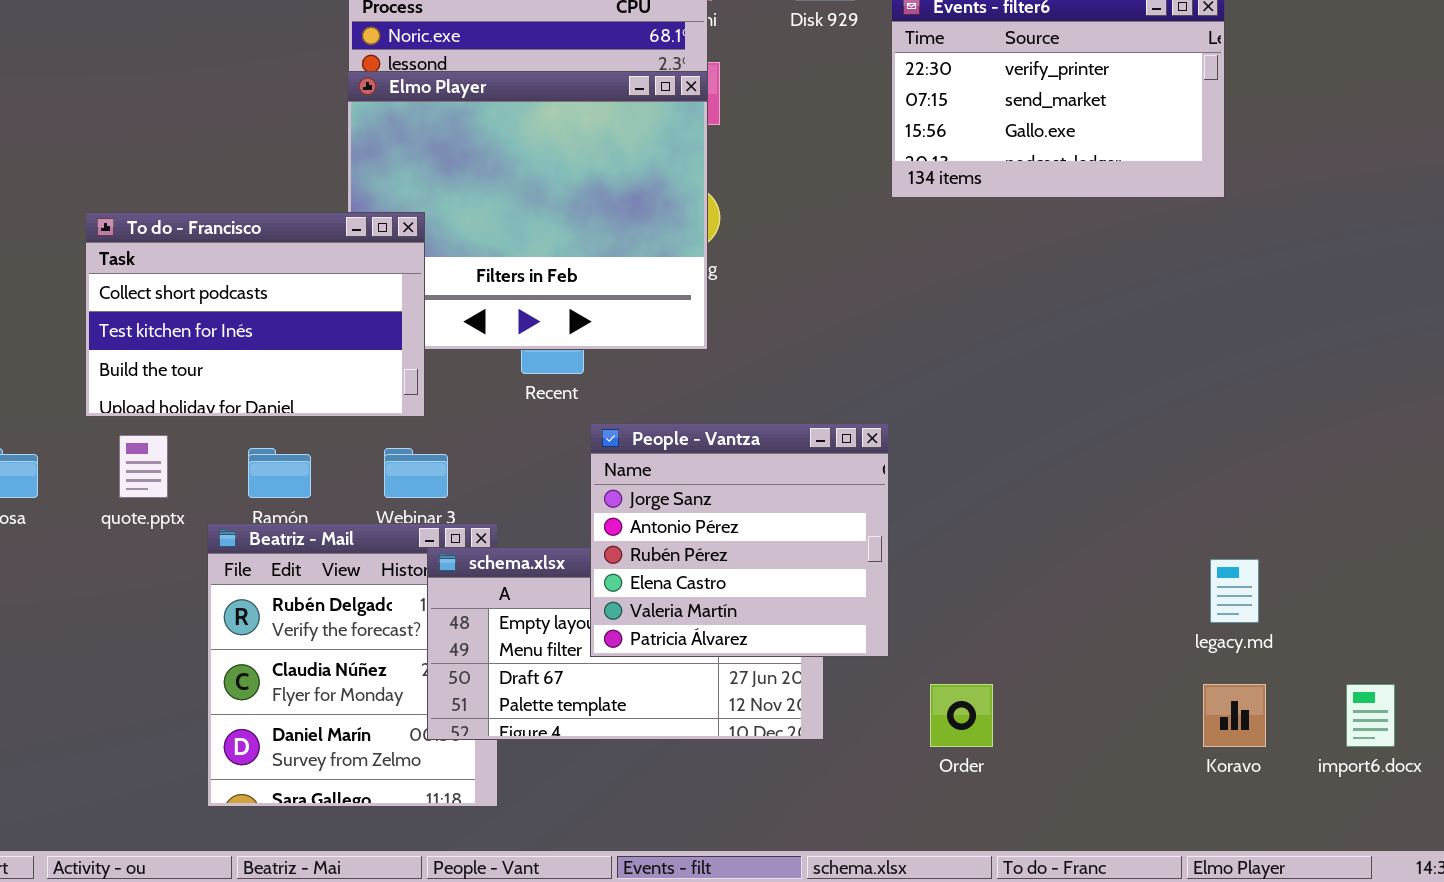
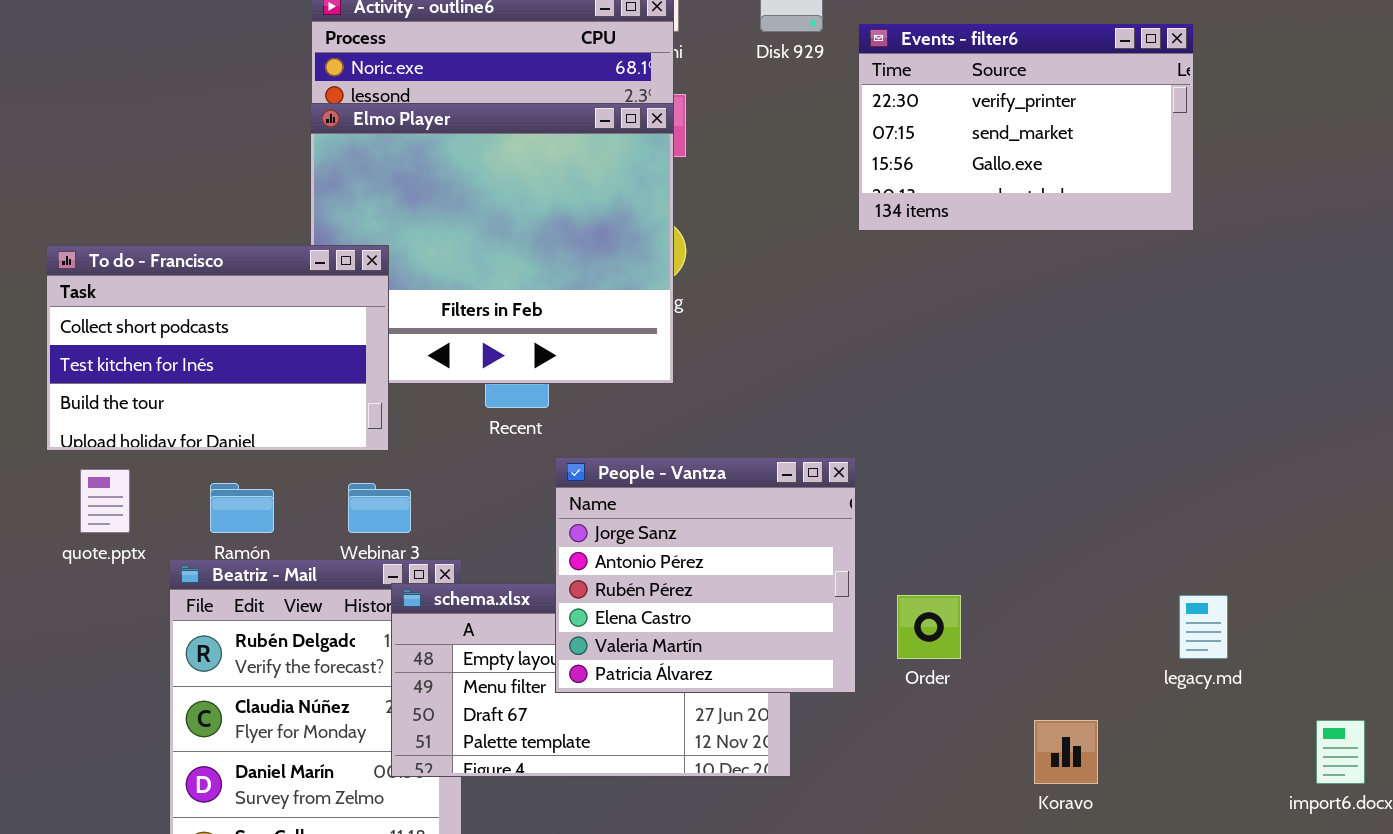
Order: [930,684,993,747] -> [897,595,961,659], moved
Koravo: [1203,684,1266,747] -> [1034,720,1098,784], moved

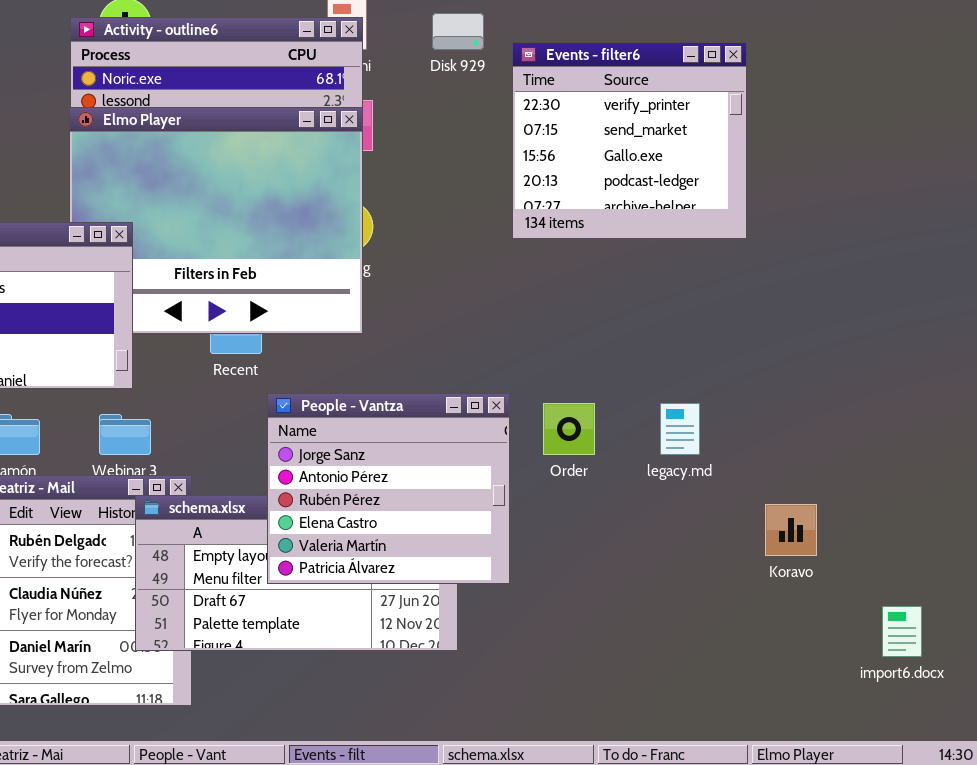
Events - filter6: [858,23,1194,231] -> [512,42,747,239], resized
Order: [897,595,961,659] -> [543,403,595,455], moved
legacy.md: [1179,595,1228,659] -> [660,403,700,455], moved
Koravo: [1034,720,1098,784] -> [765,504,817,556], moved

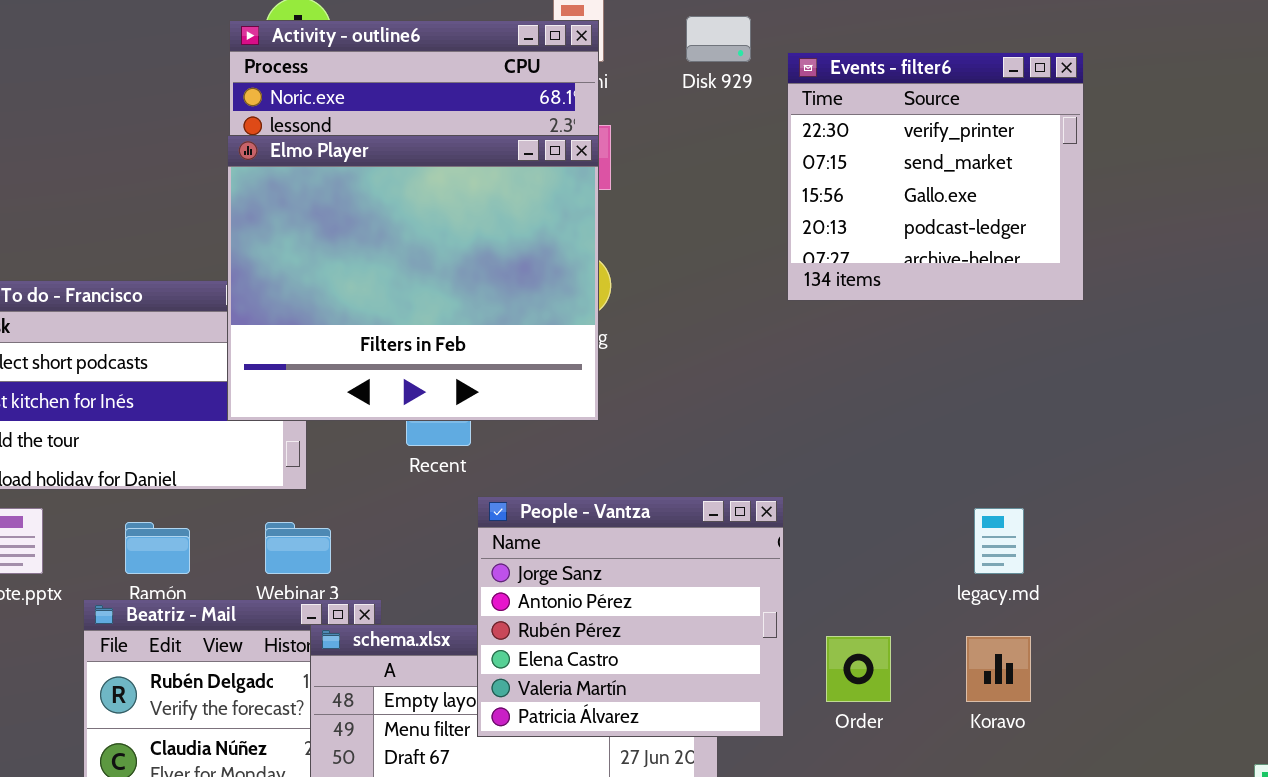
Elmo Player: [69,107,363,334] -> [227,135,599,421], raised
Order: [543,403,595,455] -> [826,636,891,702], moved
Koravo: [765,504,817,556] -> [966,636,1031,702], moved

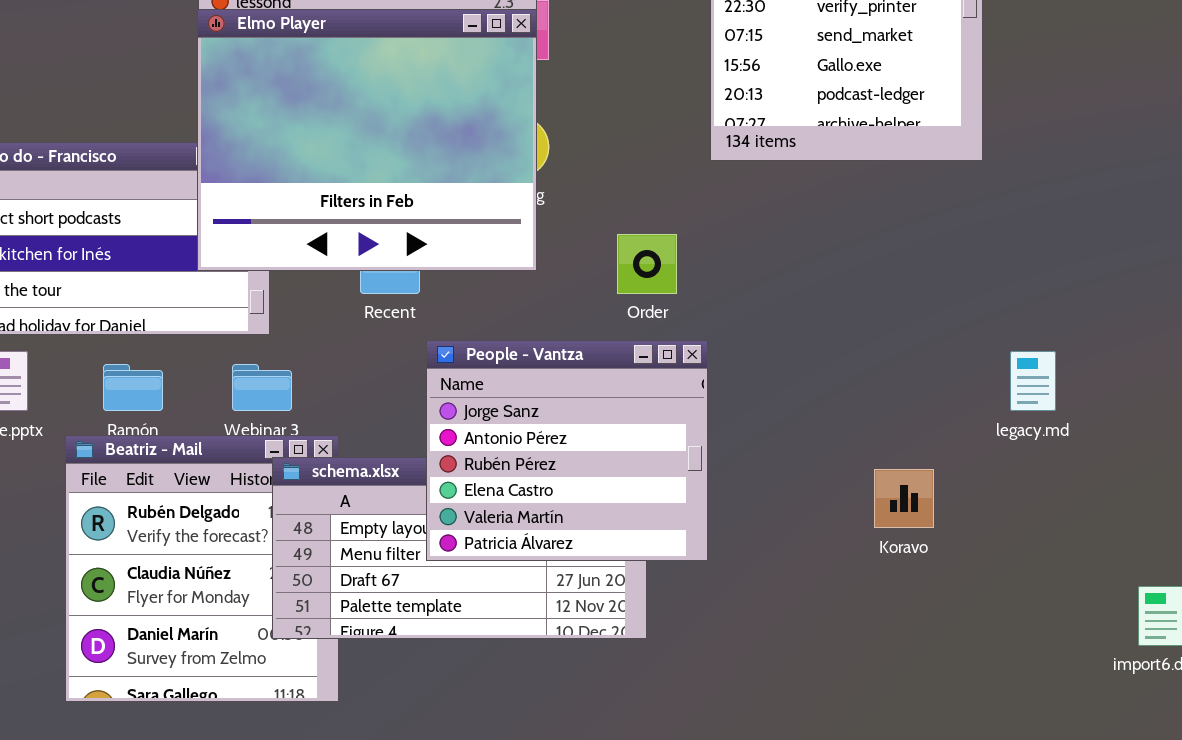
legacy.md: [974,508,1024,574] -> [1010,351,1056,411], moved
Order: [826,636,891,702] -> [617,234,677,294], moved

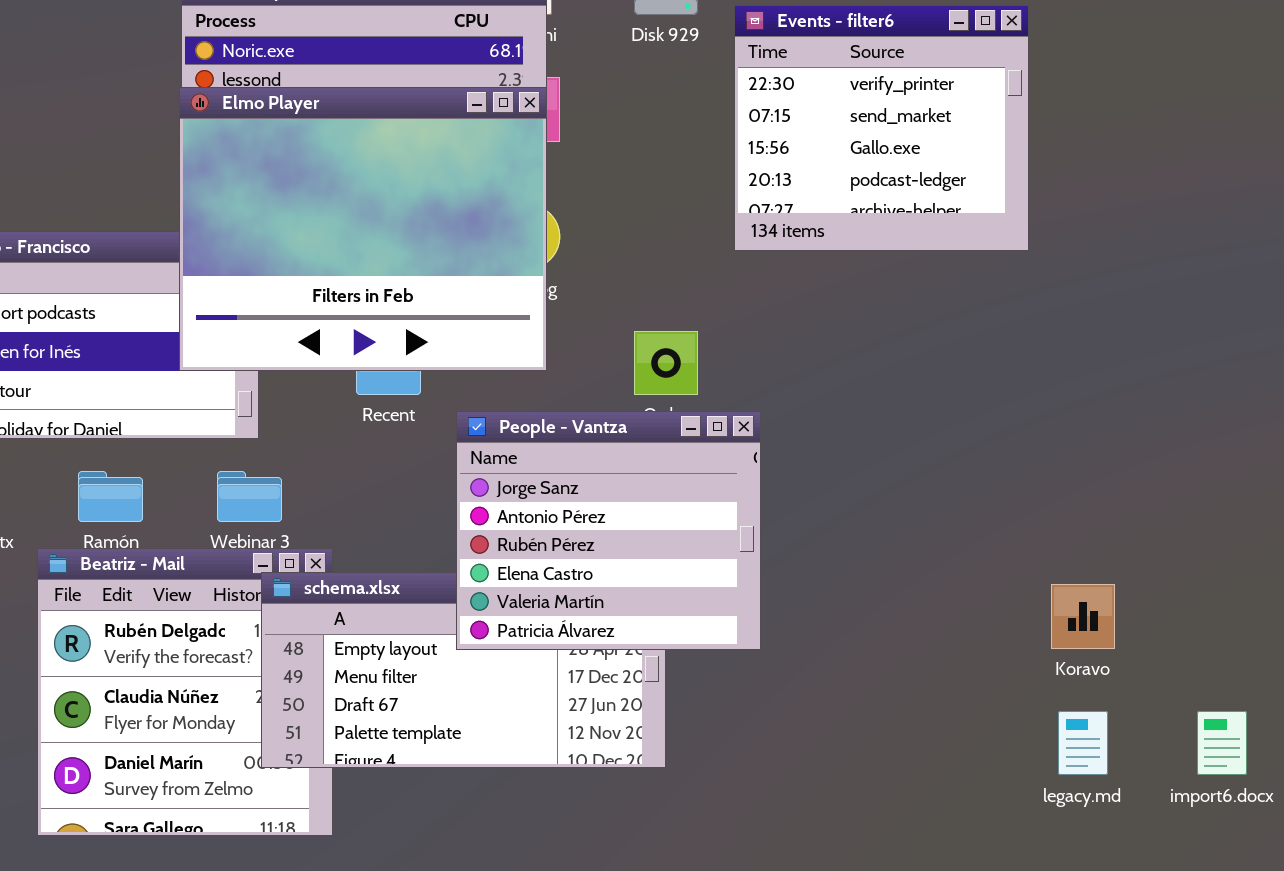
People - Vantza: [426,340,708,561] -> [456,411,761,650], moved
legacy.md: [1010,351,1056,411] -> [1058,711,1108,775], moved
Koravo: [874,469,934,528] -> [1051,584,1115,649], moved

